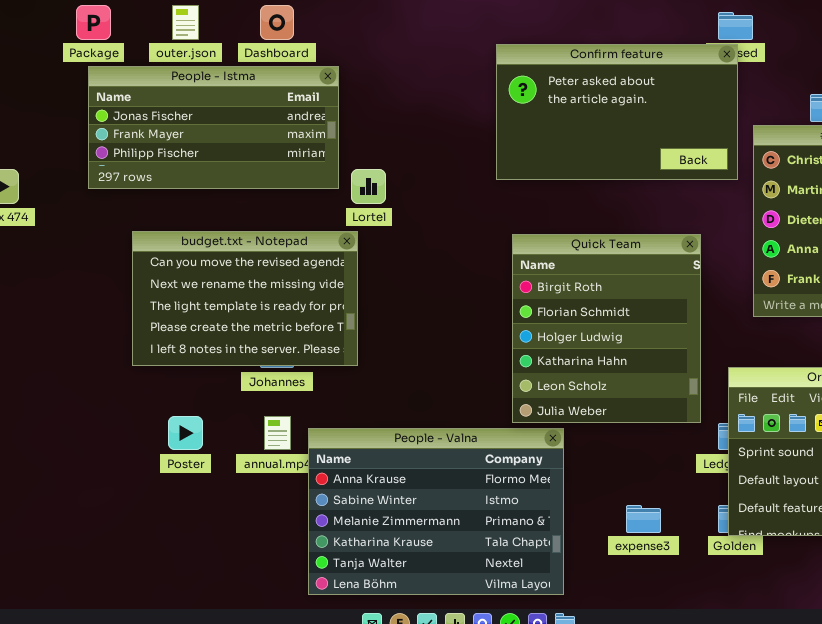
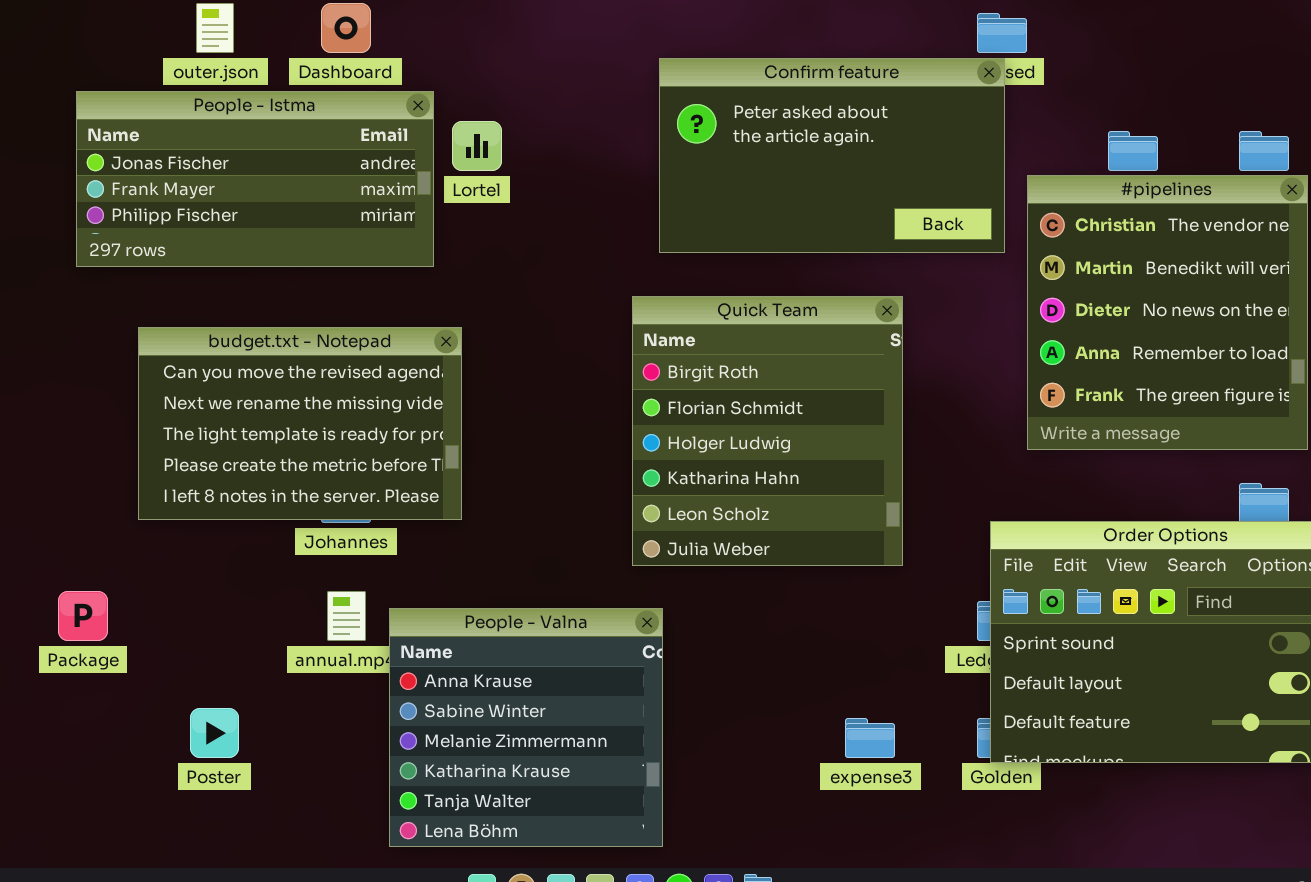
Package: [76,5,111,40] -> [58,591,108,641], moved
Lortel: [351,169,386,204] -> [452,121,502,171], moved
Quick Team: [512,234,701,423] -> [632,296,903,566], moved
Poster: [168,416,203,450] -> [190,708,239,758], moved
People - Valna: [308,428,564,595] -> [389,608,663,847], resized

